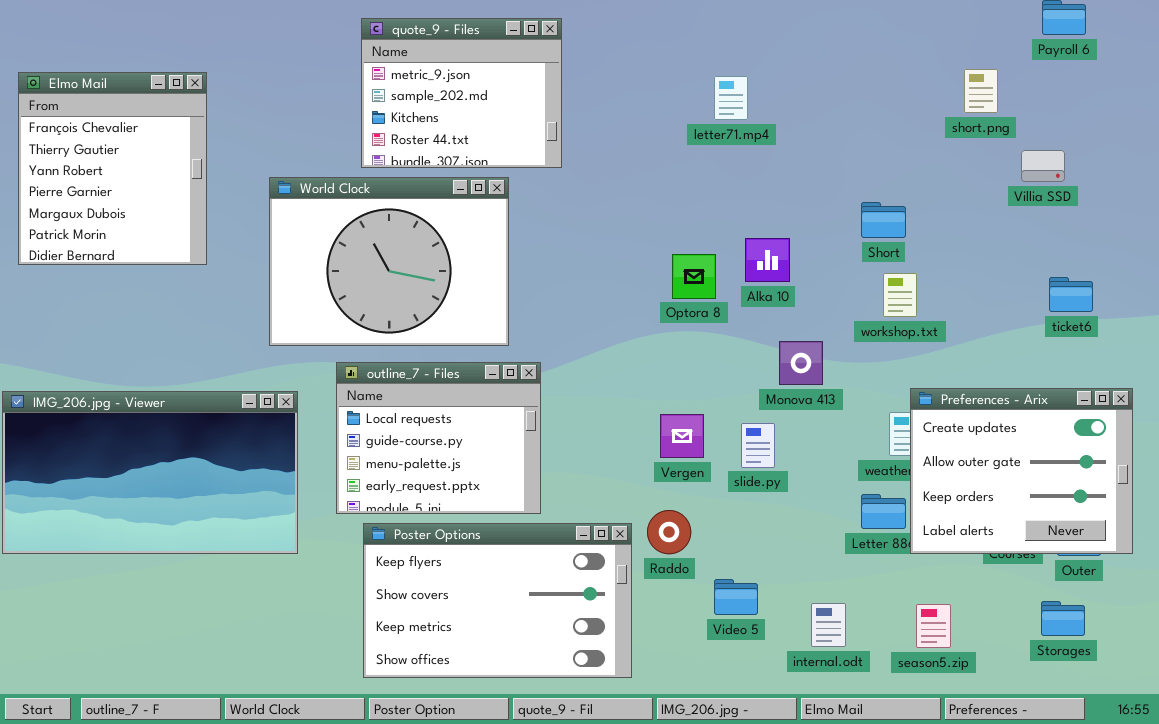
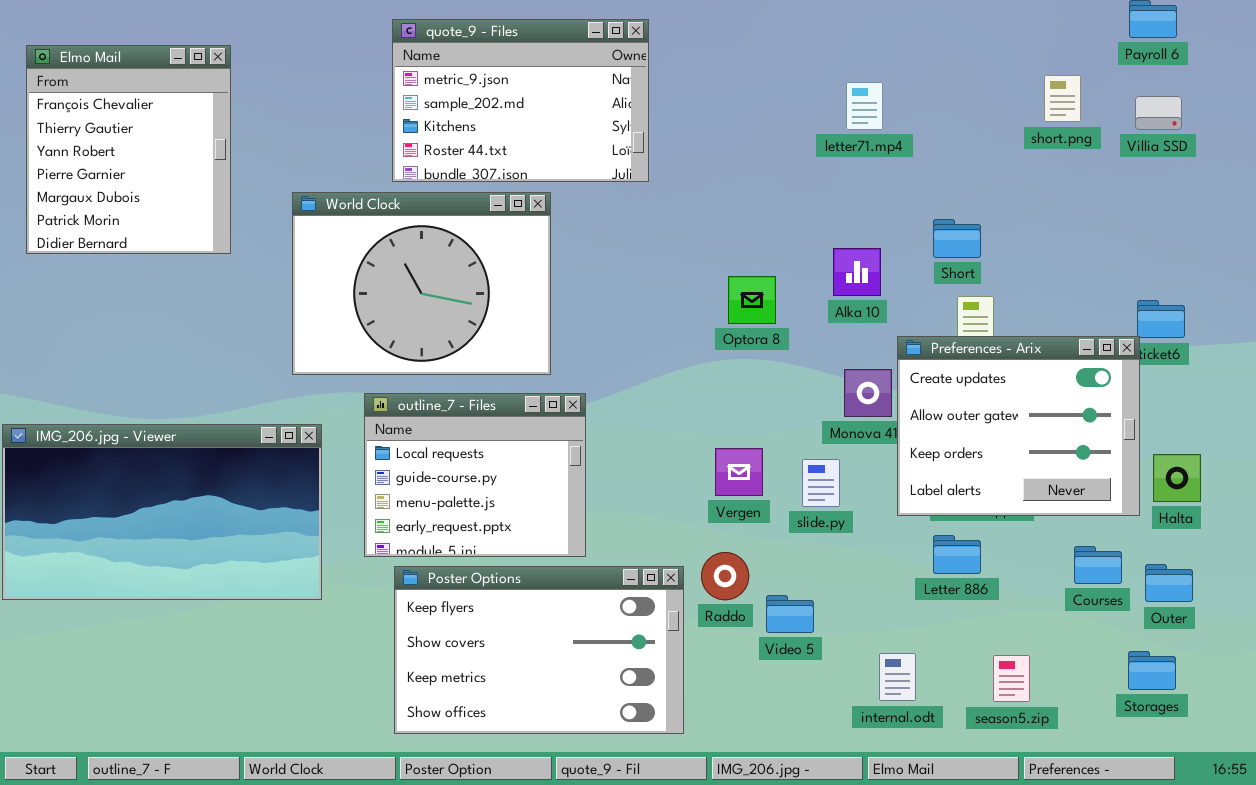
quote_9 - Files: [361,18,562,168] -> [392,19,649,182], resized
Elmo Mail: [18,72,207,265] -> [26,45,231,254], moved
letter71.mp4: [714,76,748,120] -> [846,82,883,130], moved
Villia SSD: [1021,150,1065,182] -> [1135,96,1182,130], moved
Alka 10: [745,238,790,282] -> [833,248,881,296], moved
Preferences - Arix: [910,388,1133,554] -> [897,336,1140,516], moved
Video 5: [714,579,758,615] -> [766,595,814,633], moved

